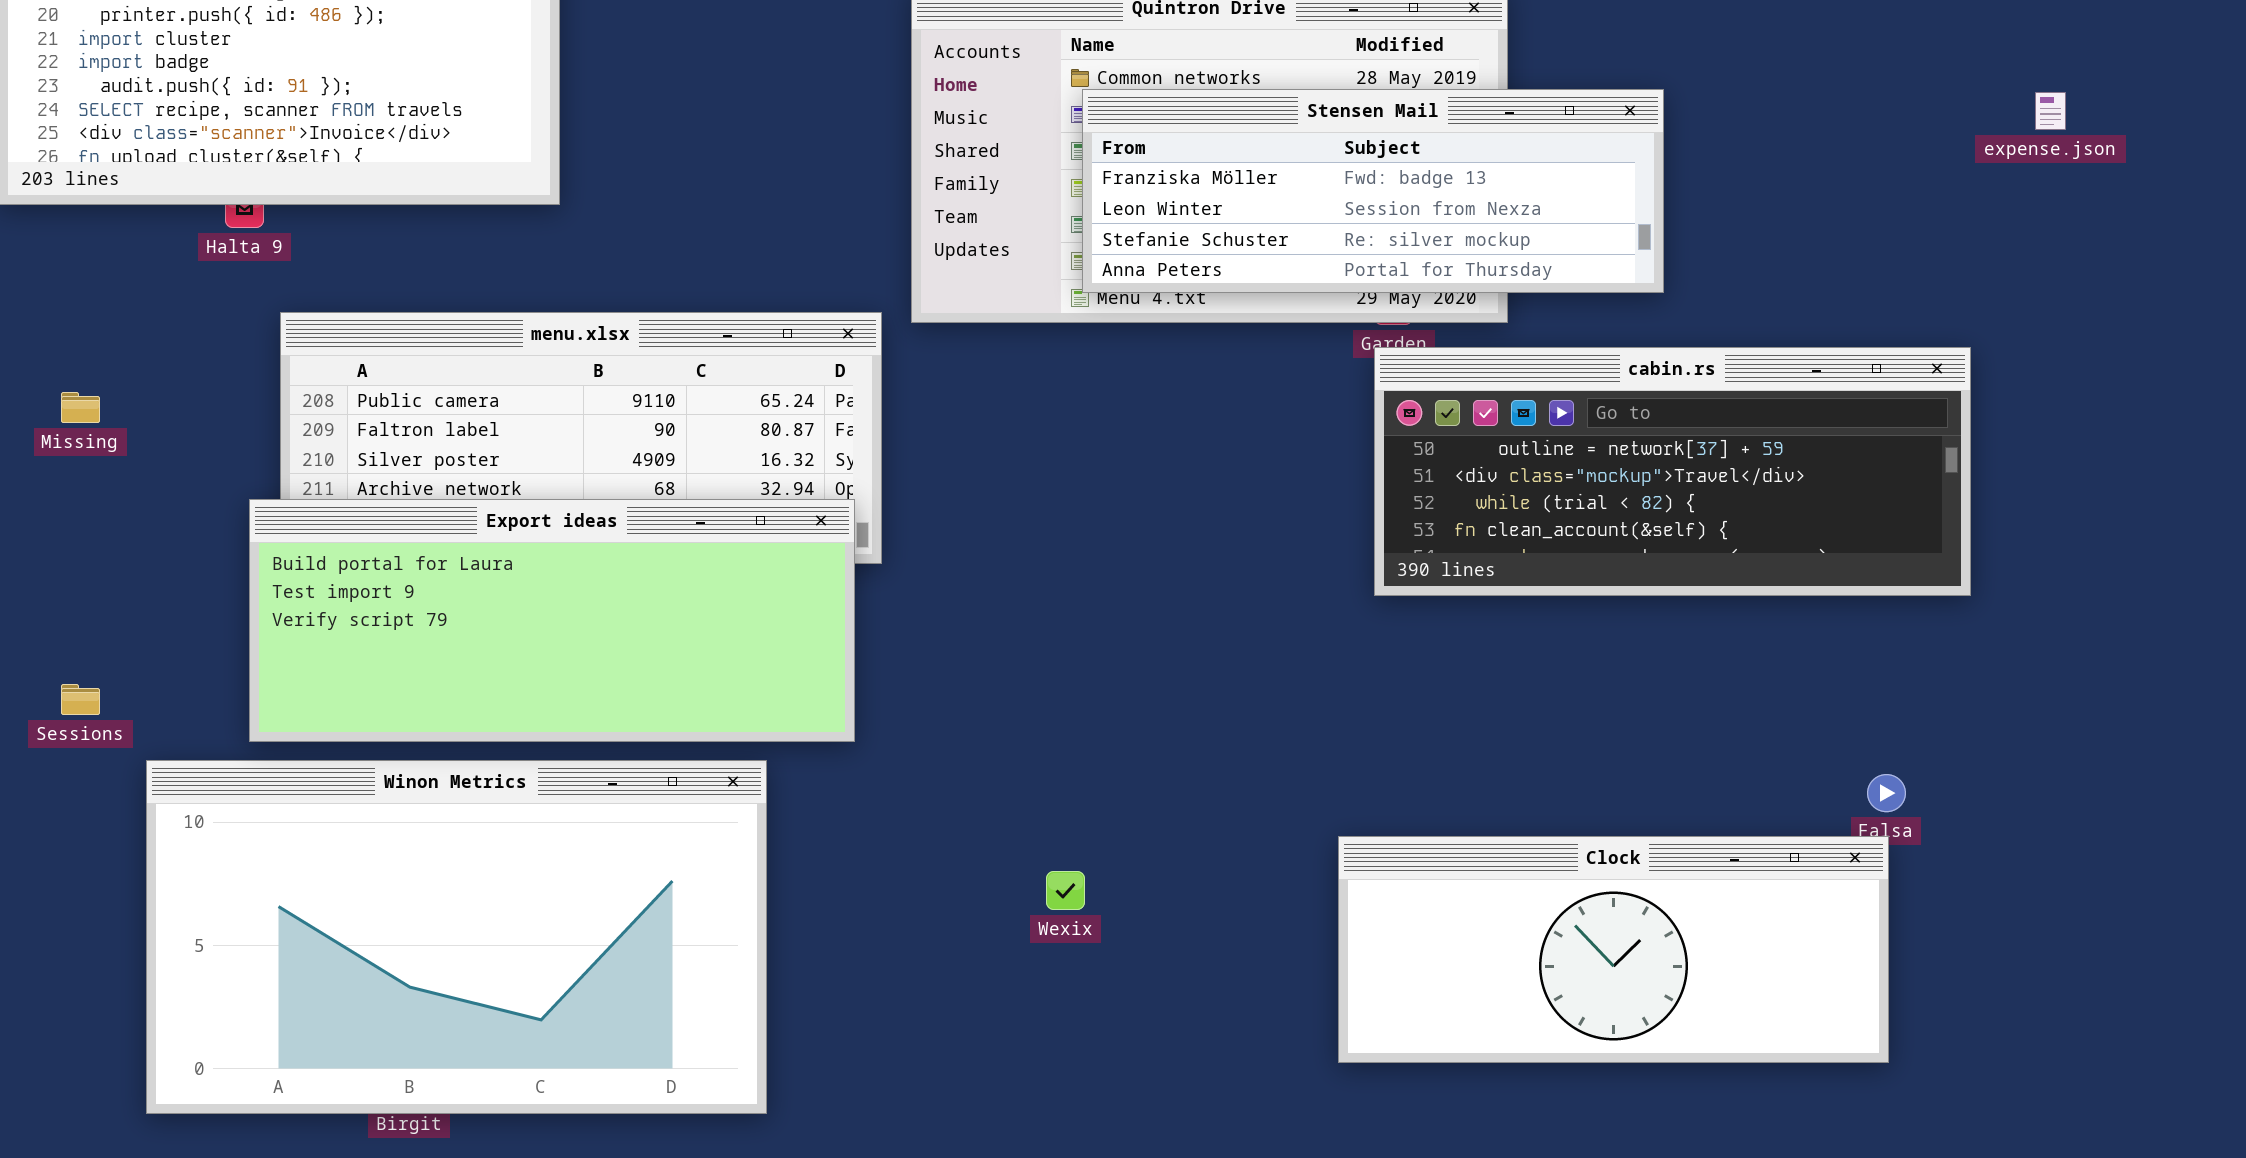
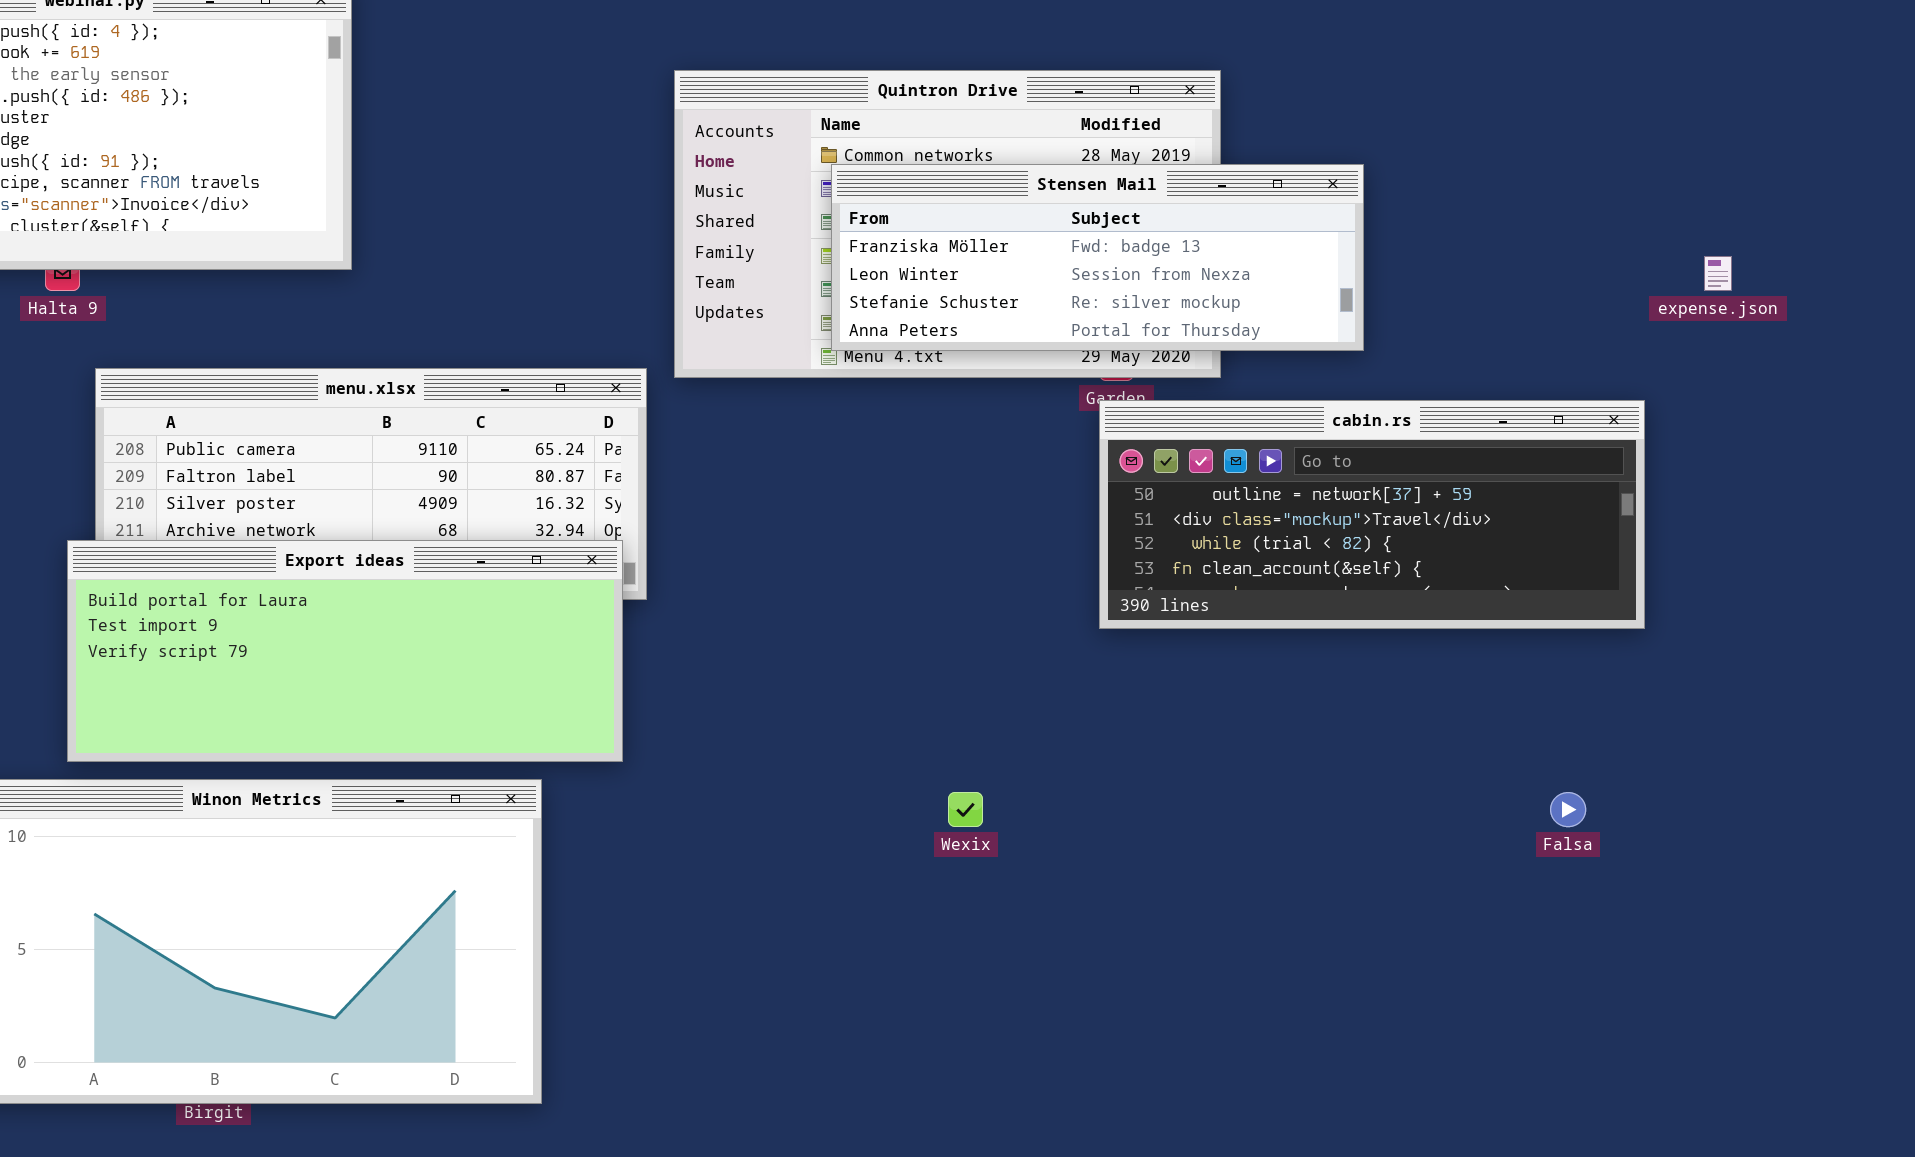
expense.json: [2035,92,2066,130] -> [1704,256,1732,291], moved
Clock: [1338,836,1889,1063] -> none, closed
Wexix: [1046,871,1085,910] -> [948,792,983,827], moved

